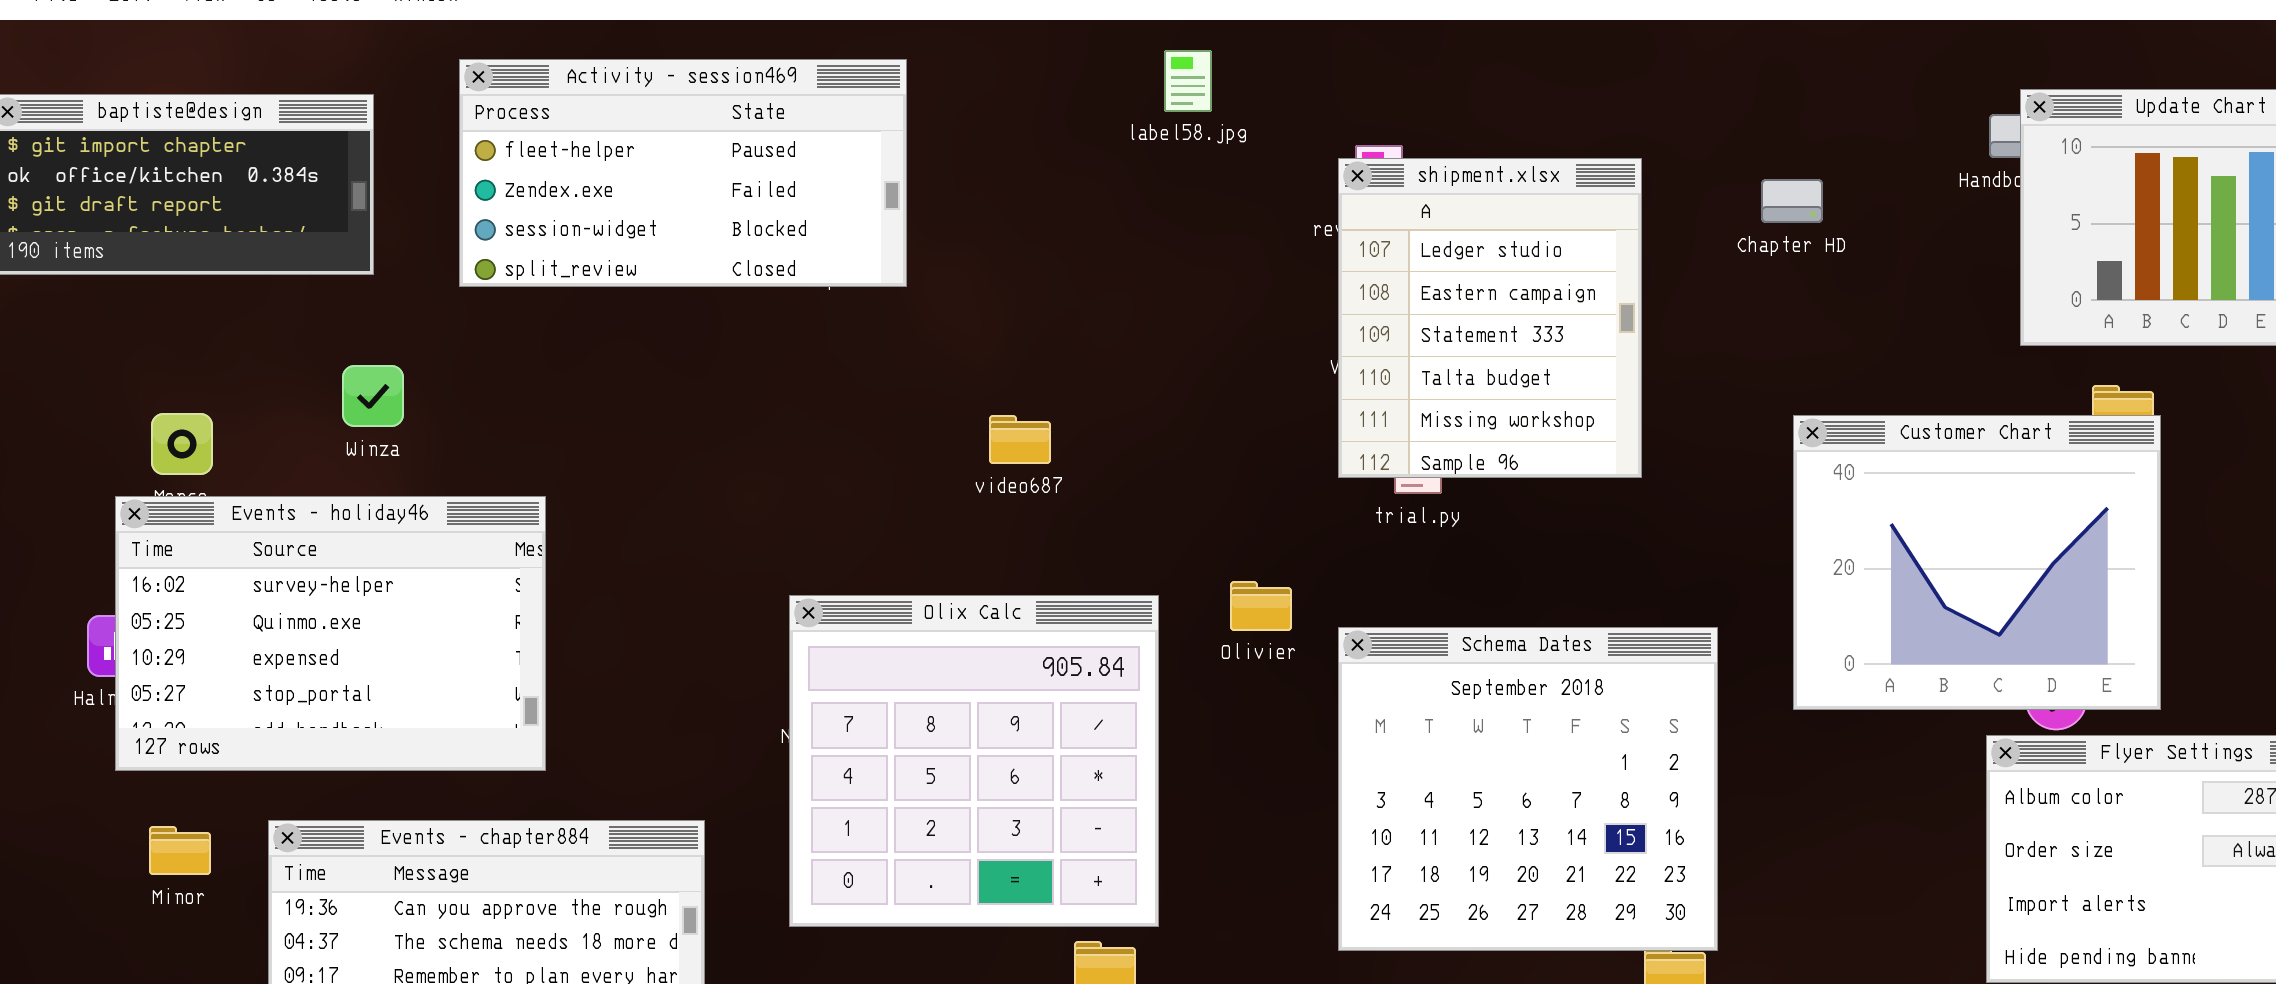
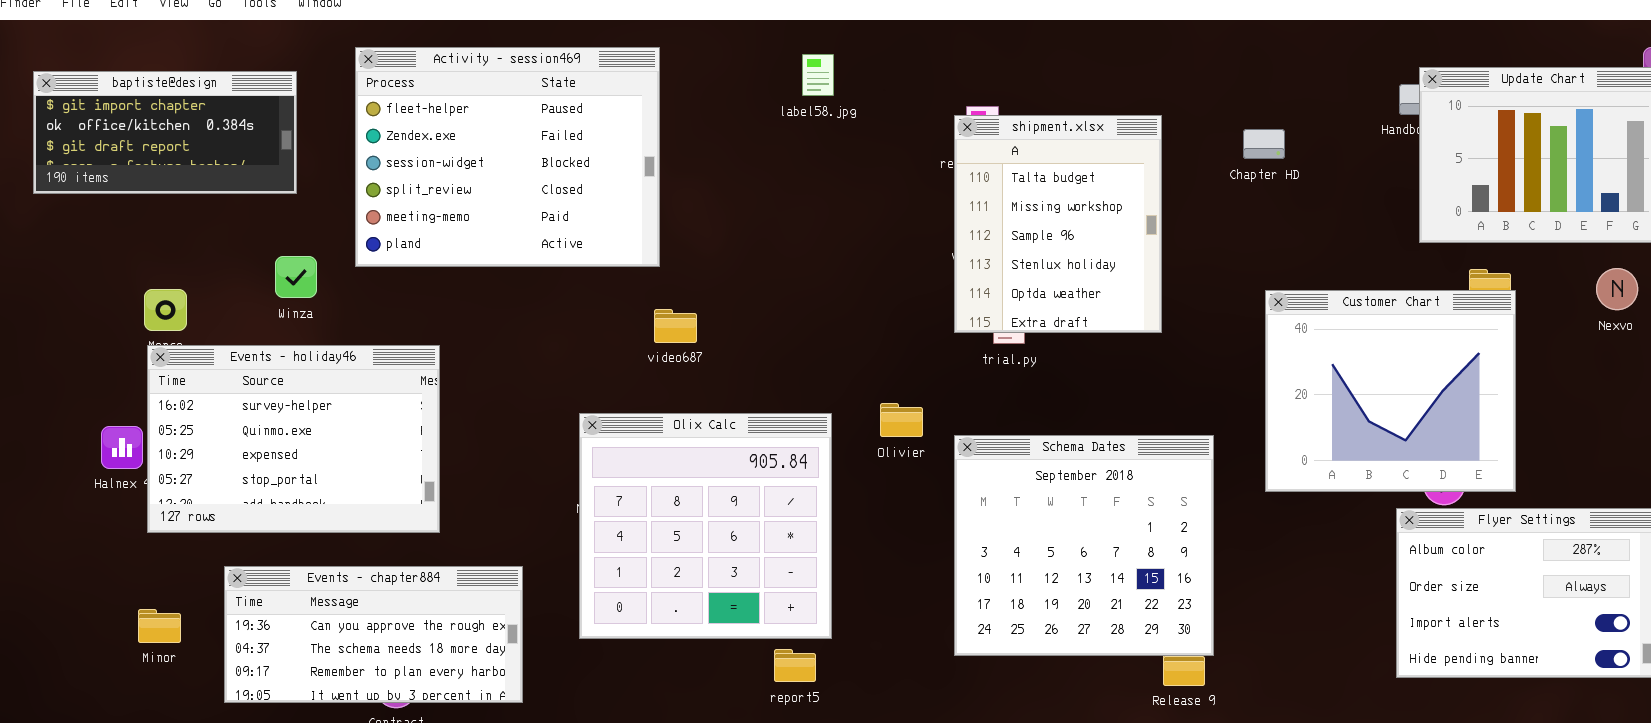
label58.jpg: [1164,50,1212,112] -> [802,54,834,96], moved
Activity - session469: [459,59,907,287] -> [355,47,660,267], resized
shipment.xlsx: [1338,158,1642,478] -> [954,115,1162,333], scrolled down 3 rows
video687: [989,415,1051,464] -> [654,309,697,343], moved
Events - holiday46: [115,496,546,771] -> [147,345,440,533], moved
Minor: [149,826,211,875] -> [138,609,181,643], moved

